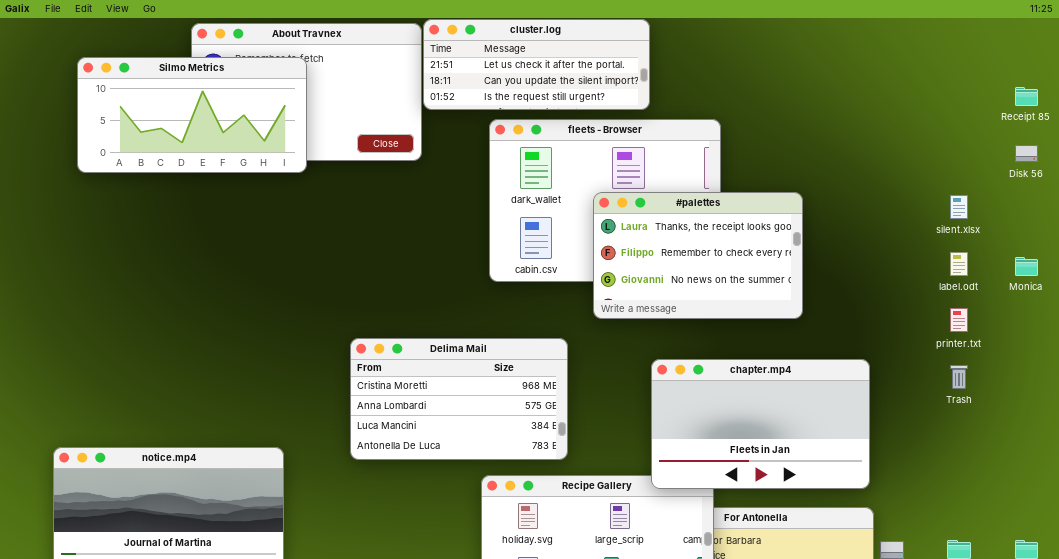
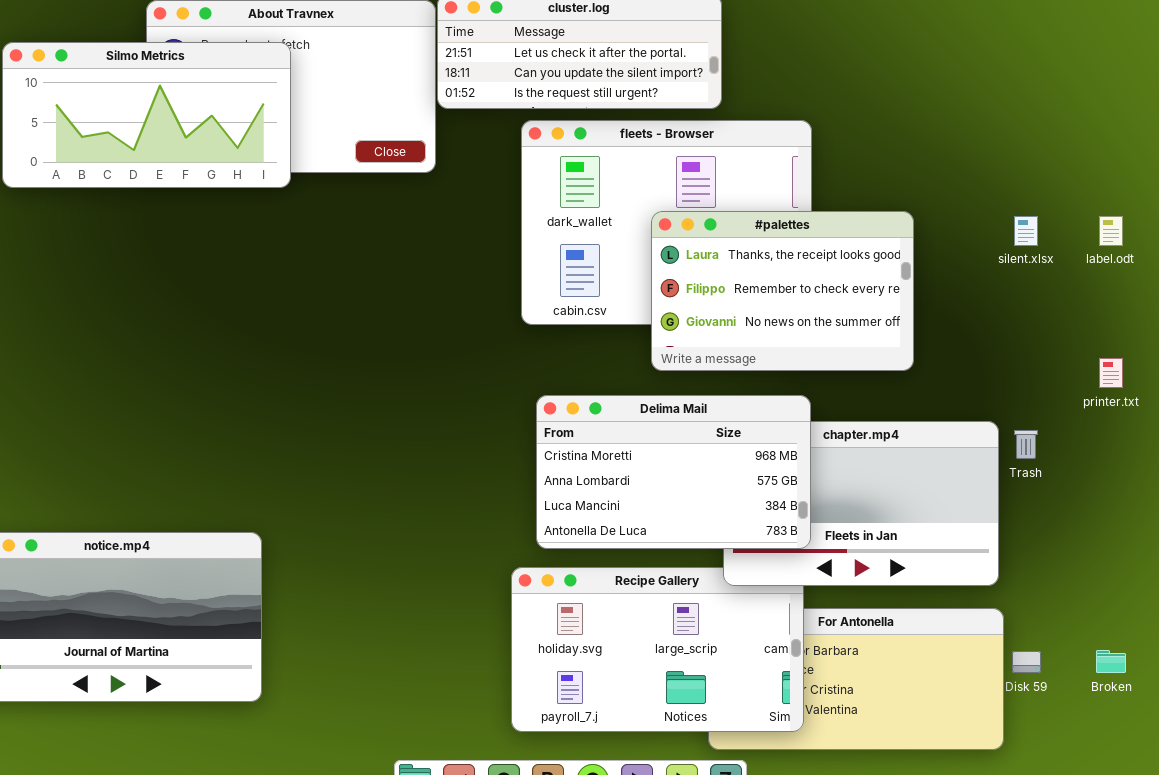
silent.xlsx: [950,195,968,219] -> [1014,216,1038,246], moved
label.odt: [950,252,968,276] -> [1099,216,1123,246], moved
Delima Mail: [350,338,568,460] -> [536,395,811,549], moved
Trash: [950,365,968,389] -> [1014,430,1038,459], moved

